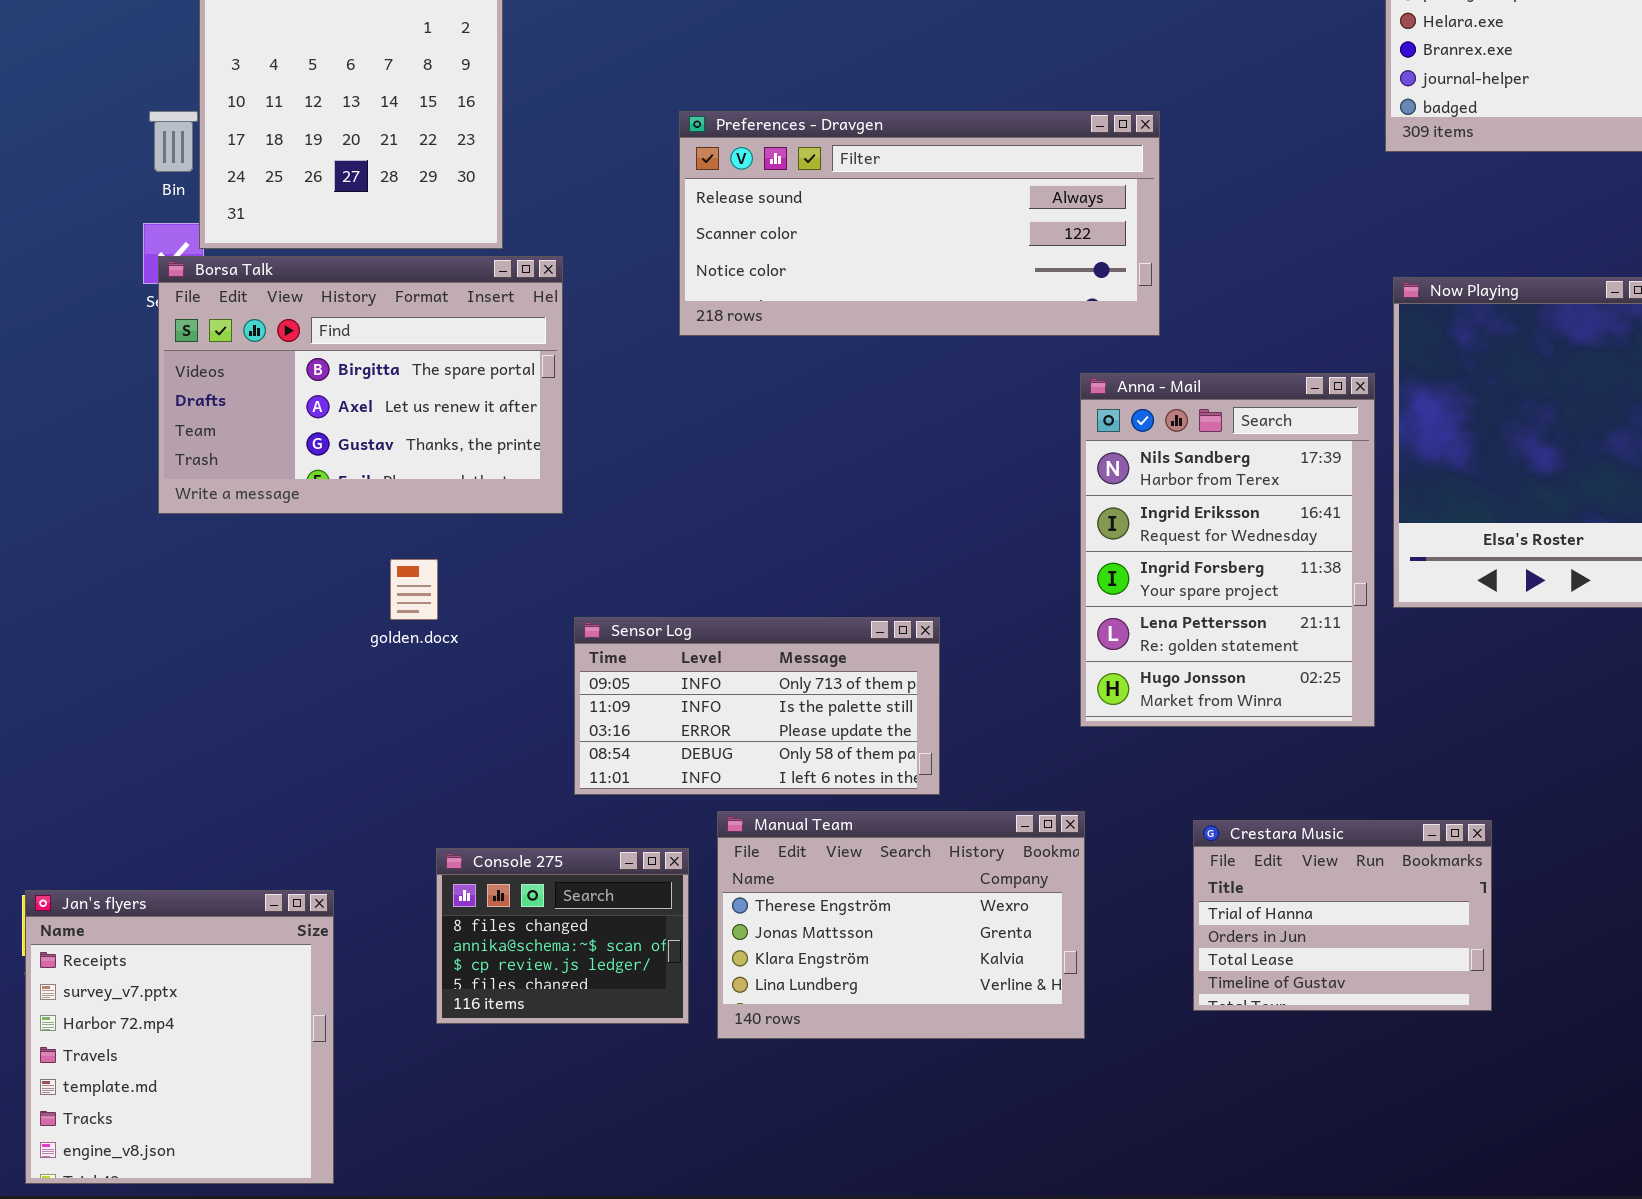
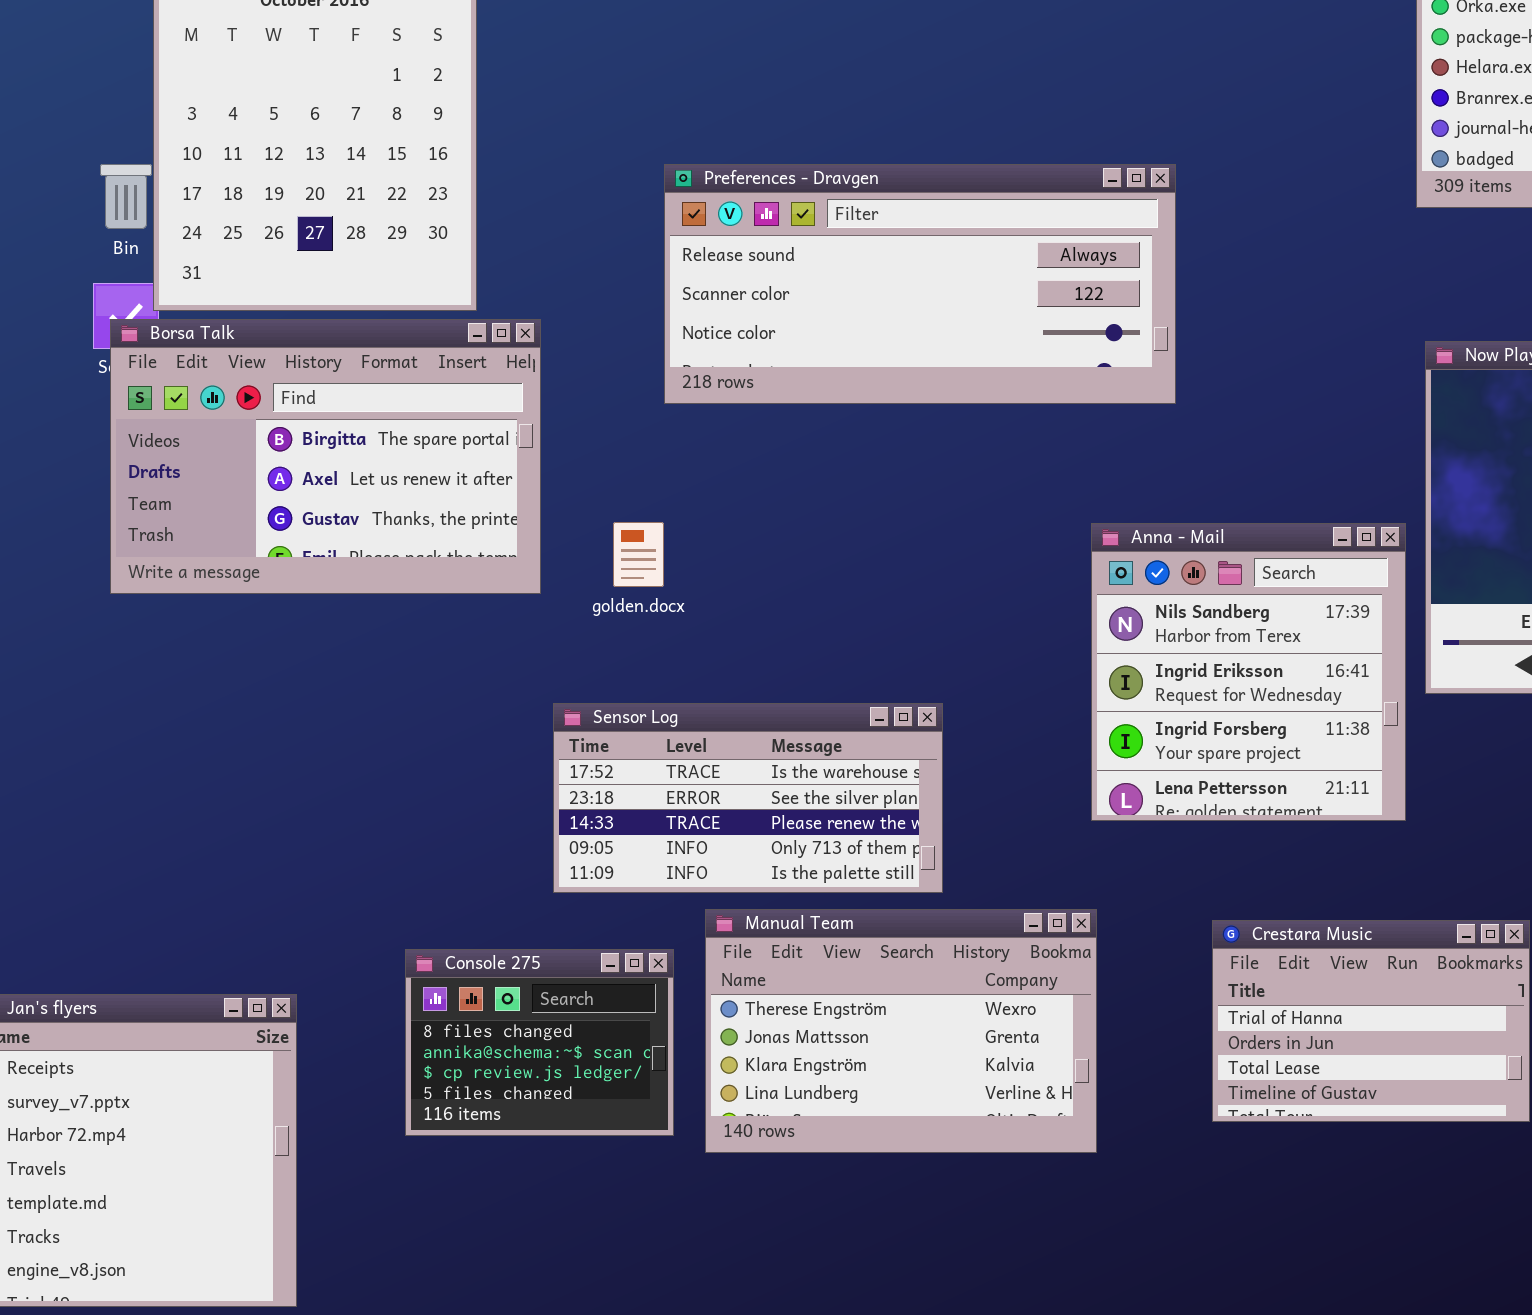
Anna - Mail: [1080,373,1375,727] -> [1091,523,1406,821], resized
golden.docx: [390,559,438,620] -> [613,522,664,587], moved
Sensor Log: [574,617,940,795] -> [553,703,943,893], scrolled up 3 rows

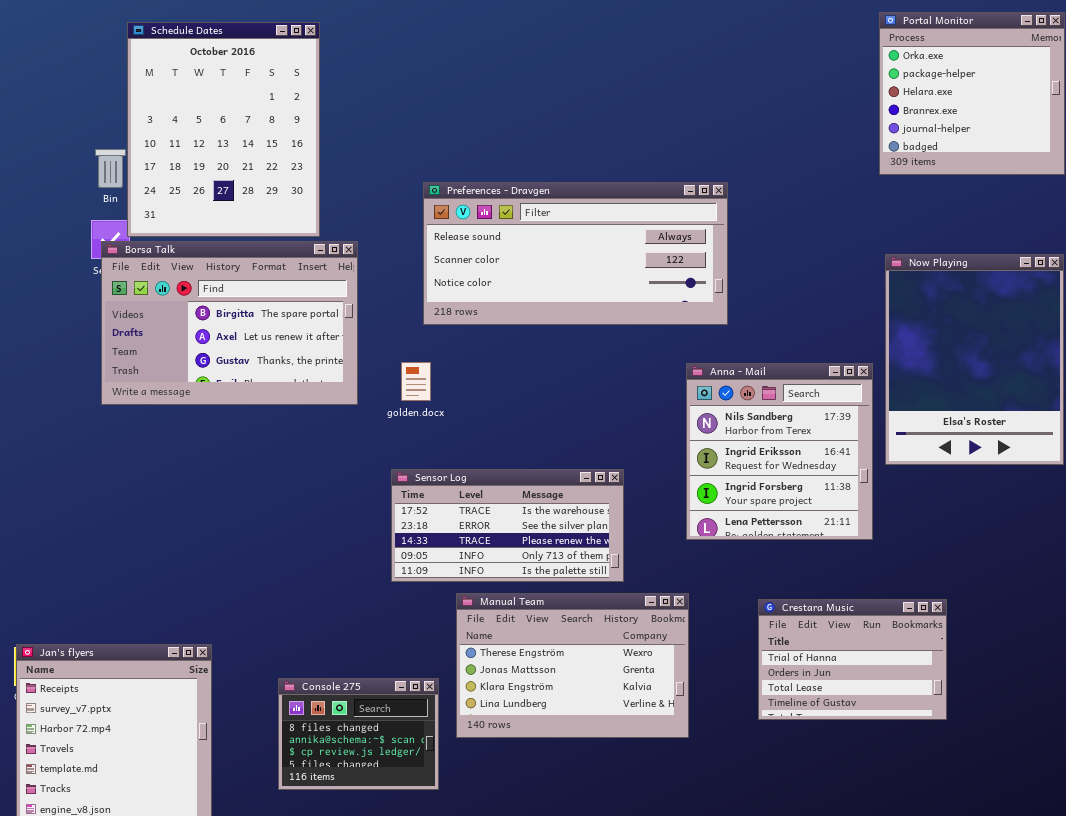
Preferences - Dravgen: [664,164,1176,404] -> [423,182,728,325], moved
Sensor Log: [553,703,943,893] -> [391,469,624,582], moved
Console 275: [405,949,674,1136] -> [278,678,439,790], moved

